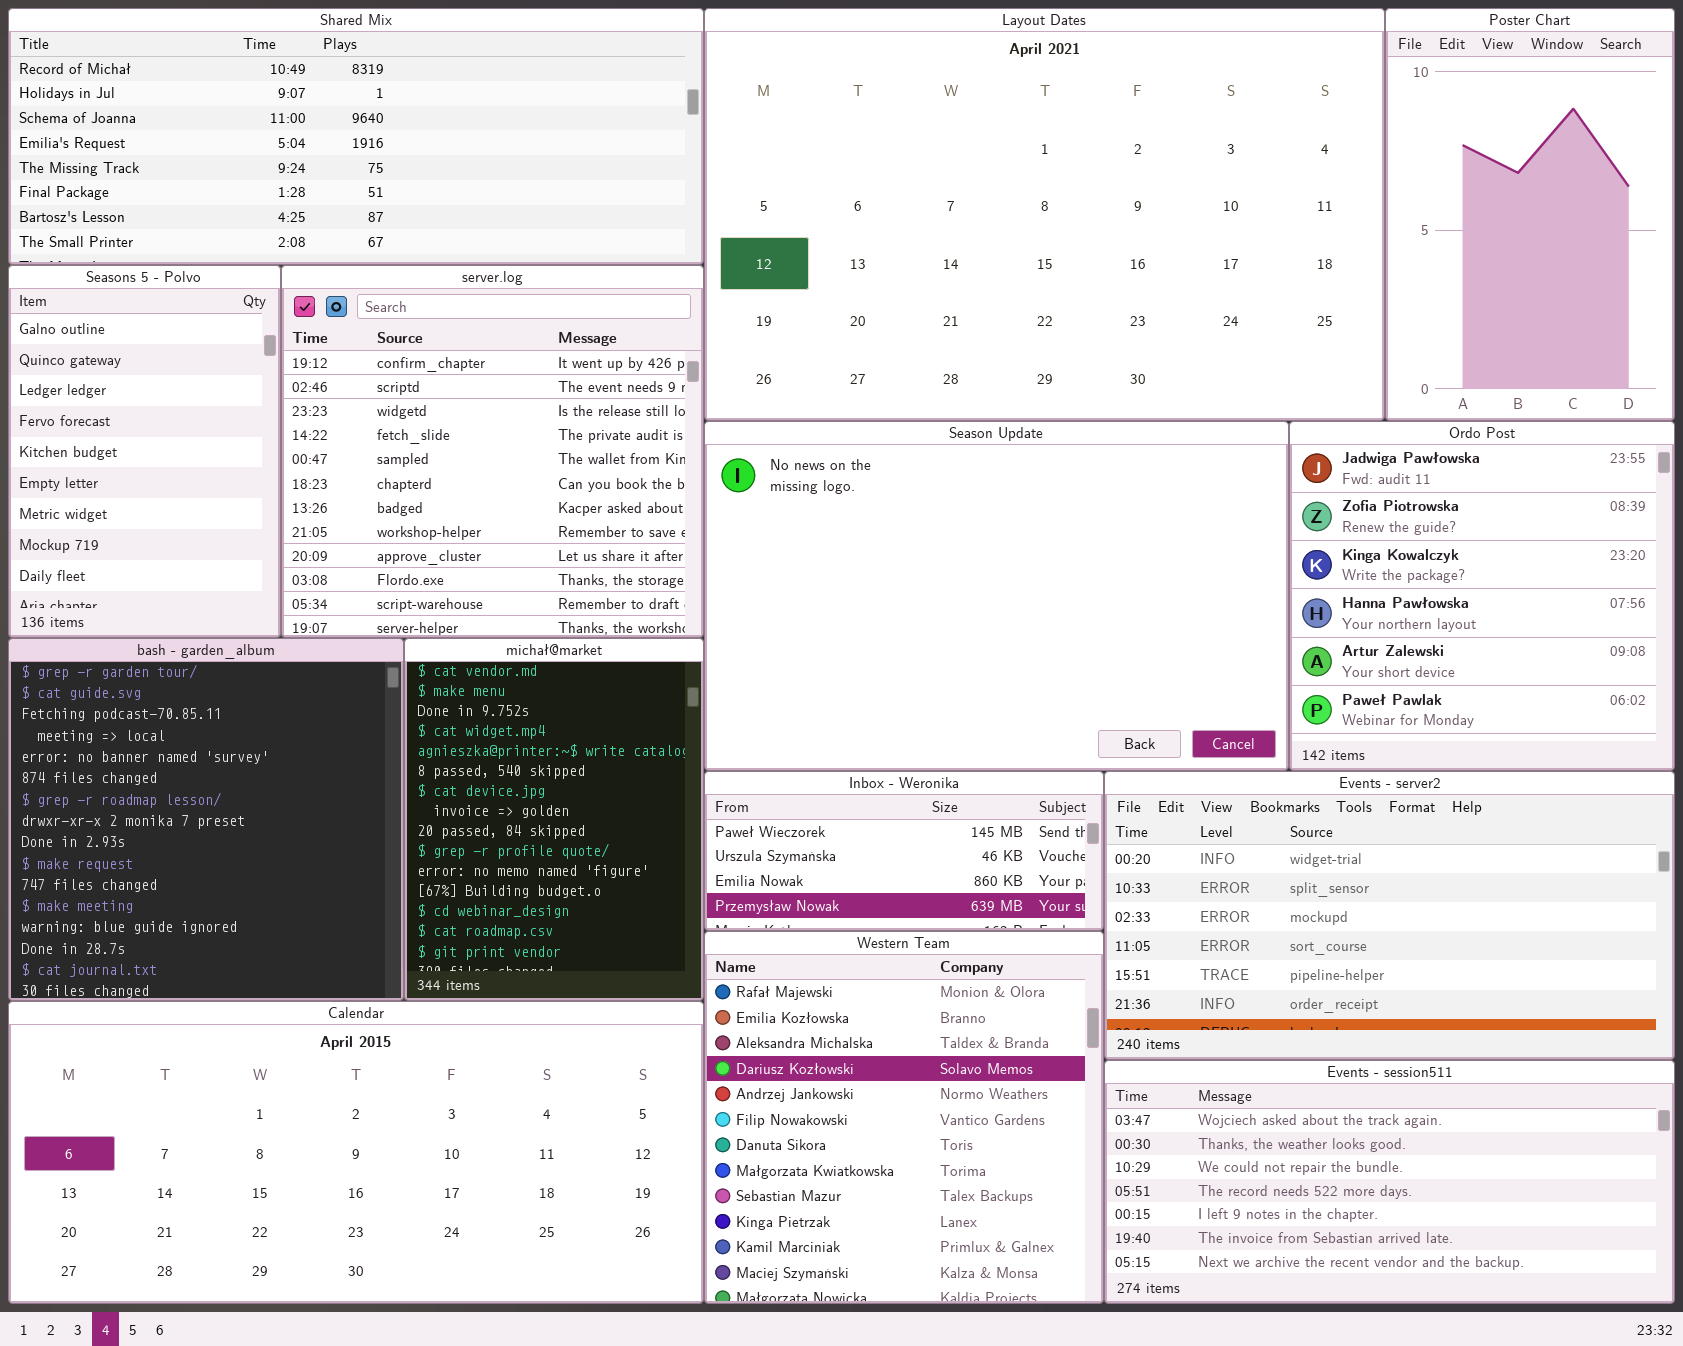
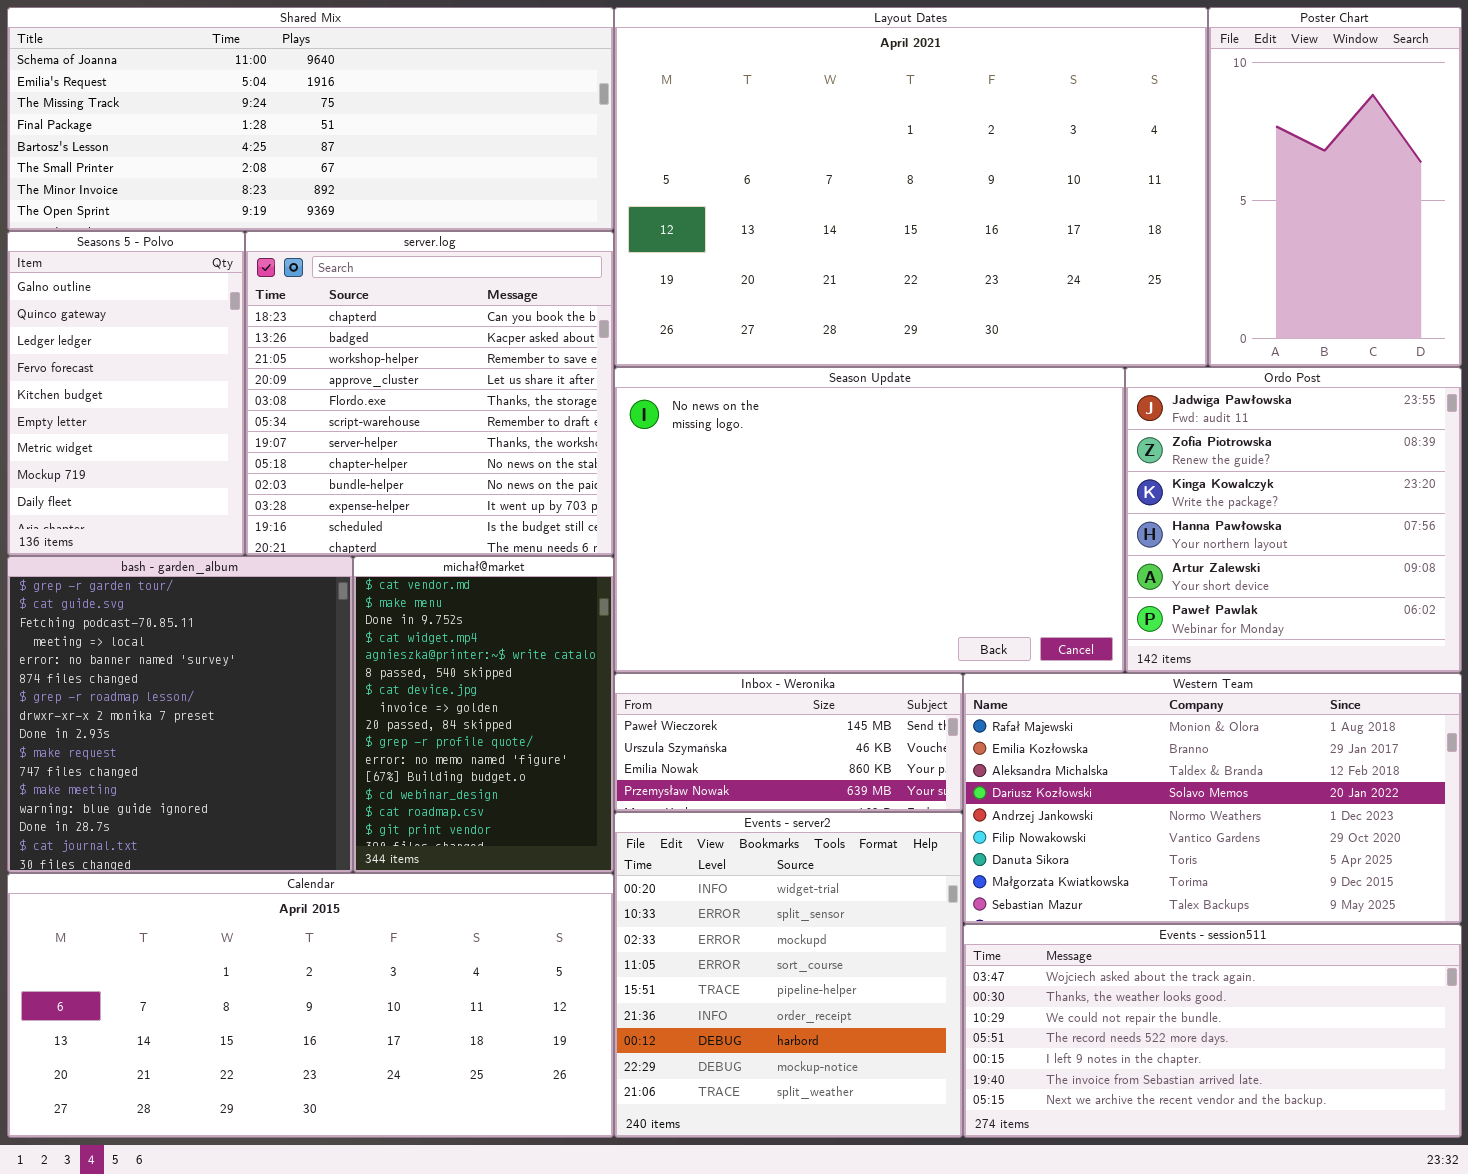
Shared Mix: [8,8,704,265] -> [7,7,614,231], scrolled down 2 rows
server.log: [281,265,704,638] -> [245,231,614,556], scrolled down 5 rows
Events - server2: [1104,771,1675,1060] -> [614,812,963,1138], moved, resized
Western Team: [704,931,1104,1304] -> [963,673,1462,924], moved, resized

